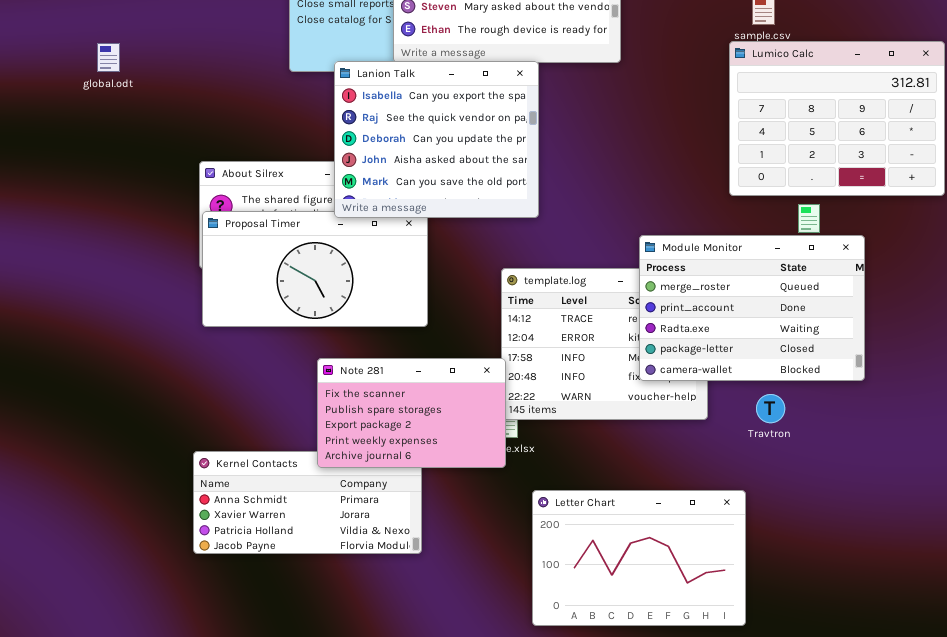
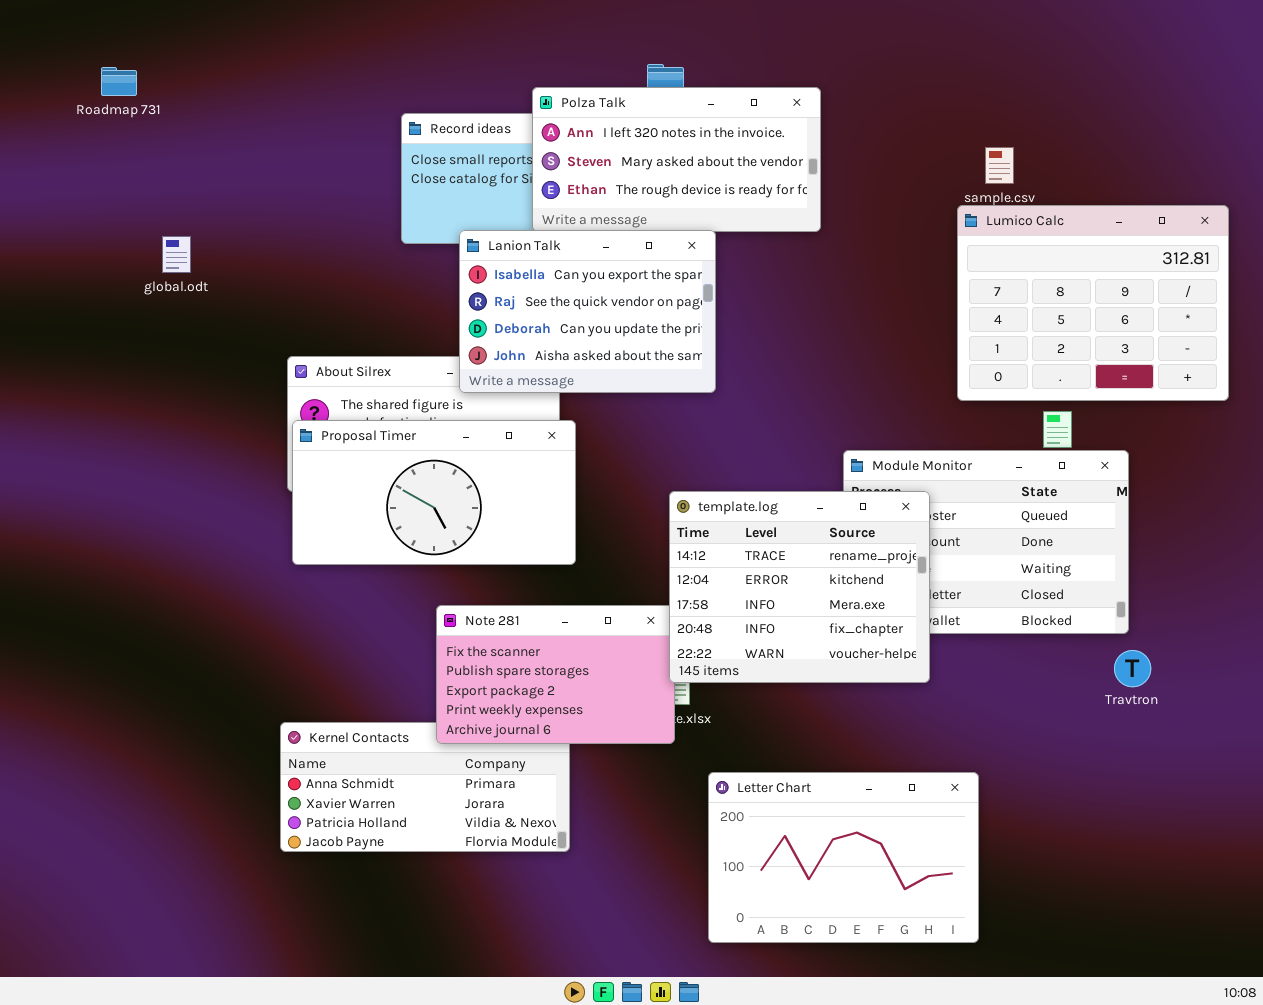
global.odt: [97,43,120,72] -> [162,236,191,273], moved
Lanion Talk: [334,61,539,218] -> [459,230,716,393], resized
template.log: [501,268,708,420] -> [669,491,930,683], raised
Travtron: [756,394,785,423] -> [1114,650,1151,687], moved

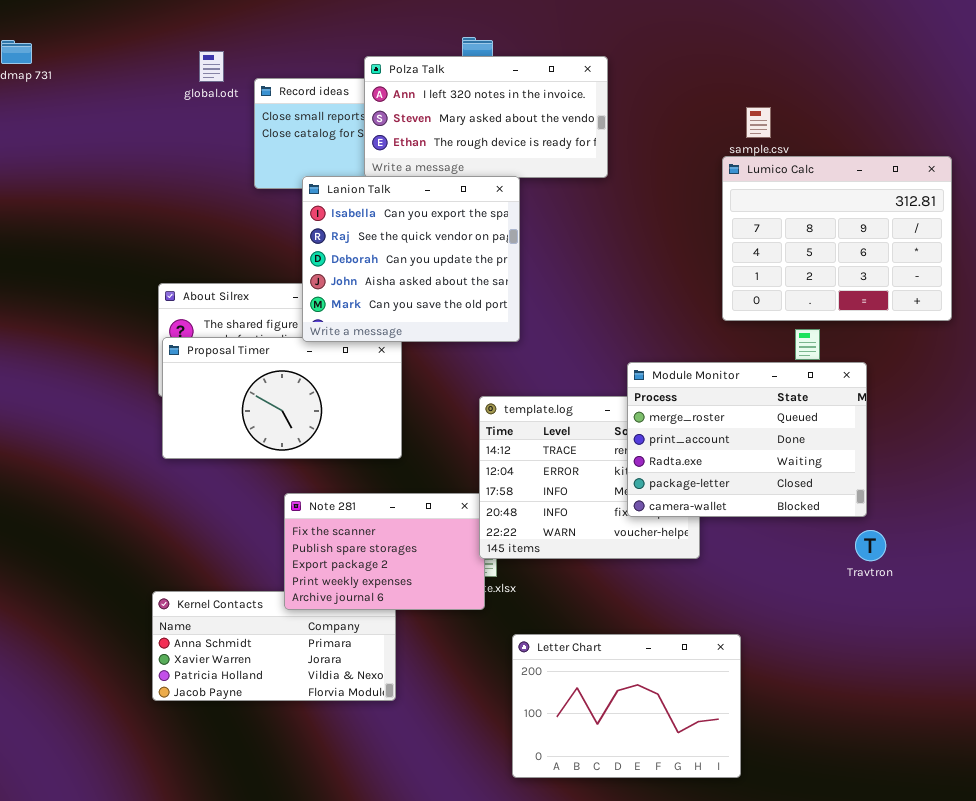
Lanion Talk: [459,230,716,393] -> [302,176,520,342], resized
global.odt: [162,236,191,273] -> [199,51,224,82], moved
Module Monitor: [843,450,1129,634] -> [627,362,867,517], raised

